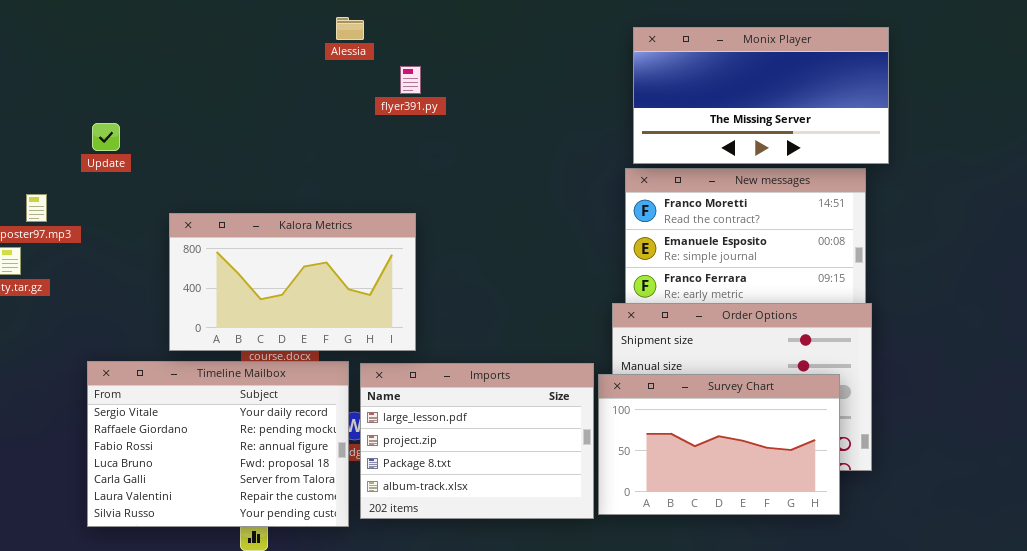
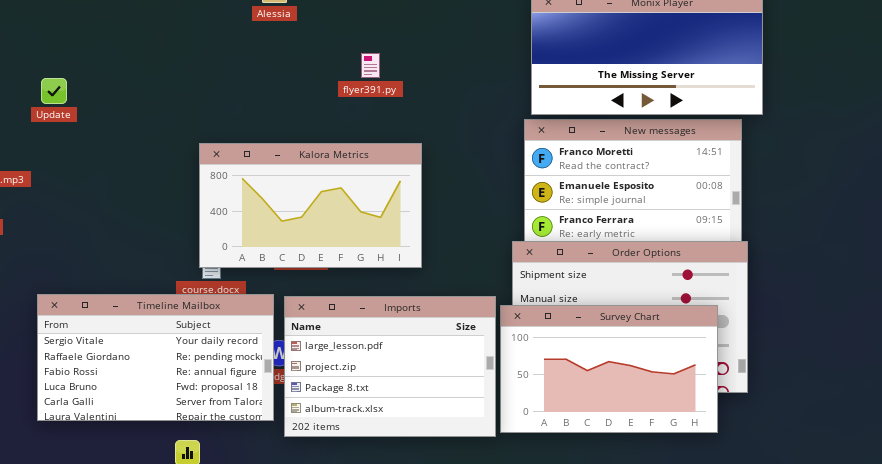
flyer391.py: [400,66,421,94] -> [361,53,380,78], moved
Kalora Metrics: [169,213,416,351] -> [199,143,422,268], moved
Timeline Mailbox: [87,361,349,527] -> [37,294,274,421], resized

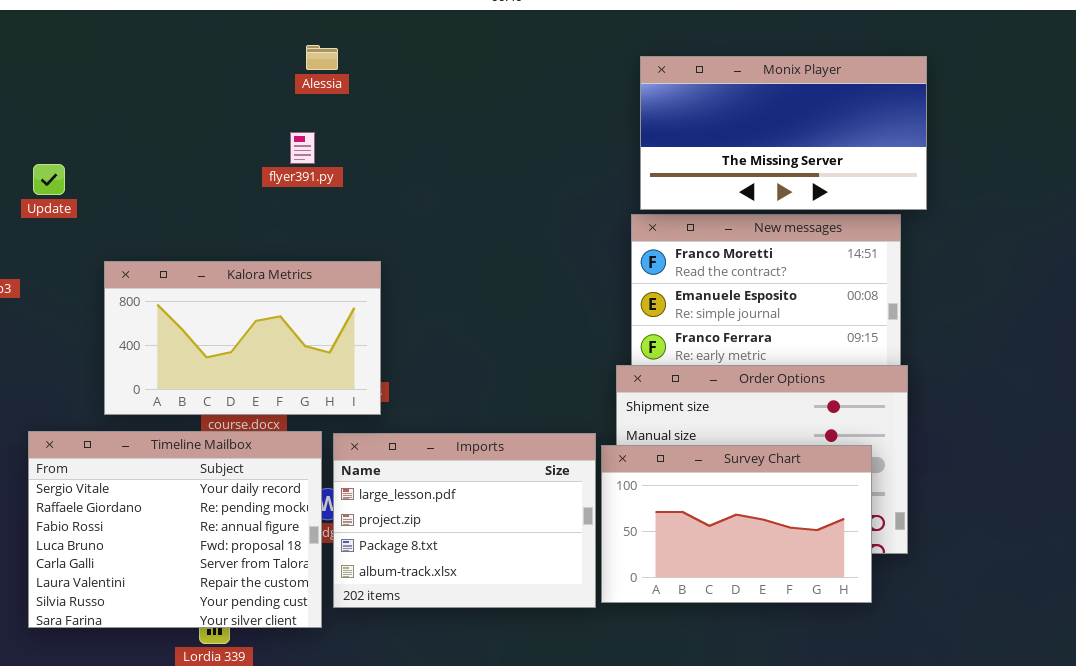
flyer391.py: [361,53,380,78] -> [290,132,315,164], moved
Kalora Metrics: [199,143,422,268] -> [104,261,381,415], moved
Timeline Mailbox: [37,294,274,421] -> [28,431,322,628], resized

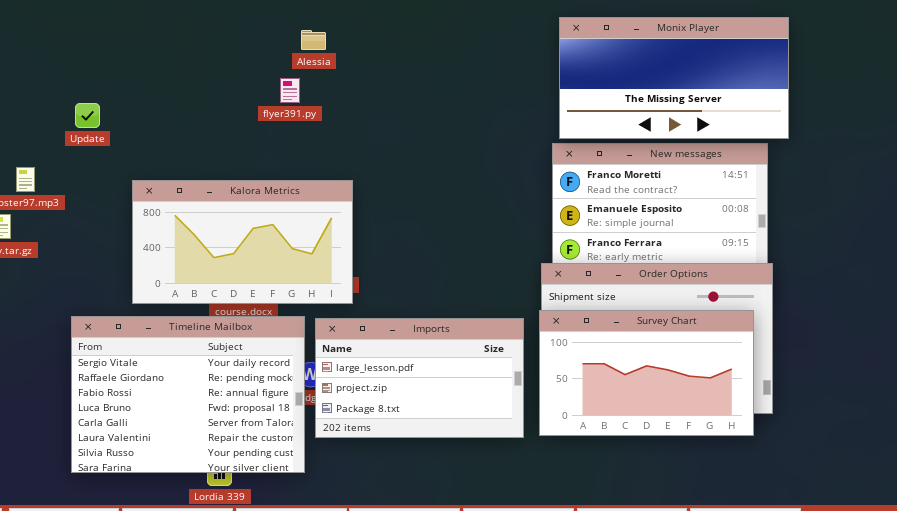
Alessia: [306,45,338,70] -> [301,30,326,50], moved
Imports: [333,433,596,608] -> [315,318,524,438], resized
Survey Chart: [601,445,872,603] -> [539,310,754,436], moved

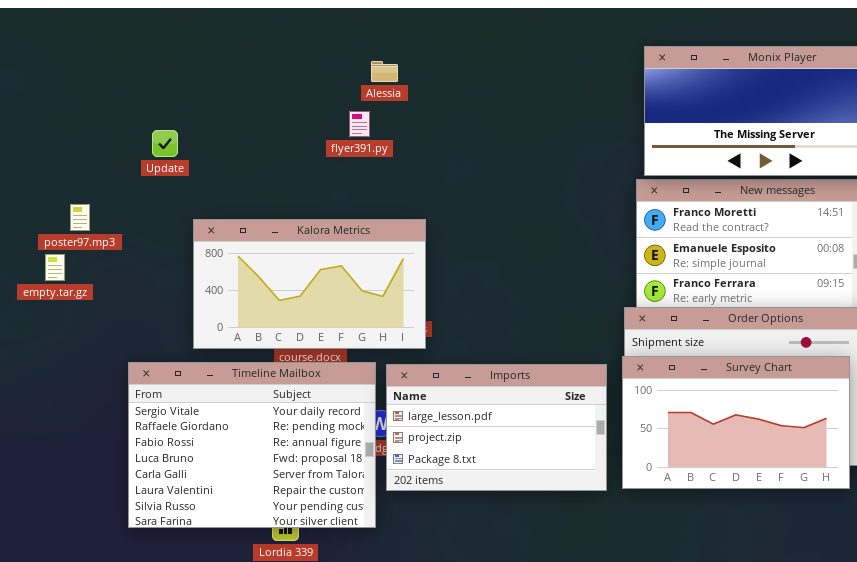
Update: [75,103,100,128] -> [152,130,178,157], moved

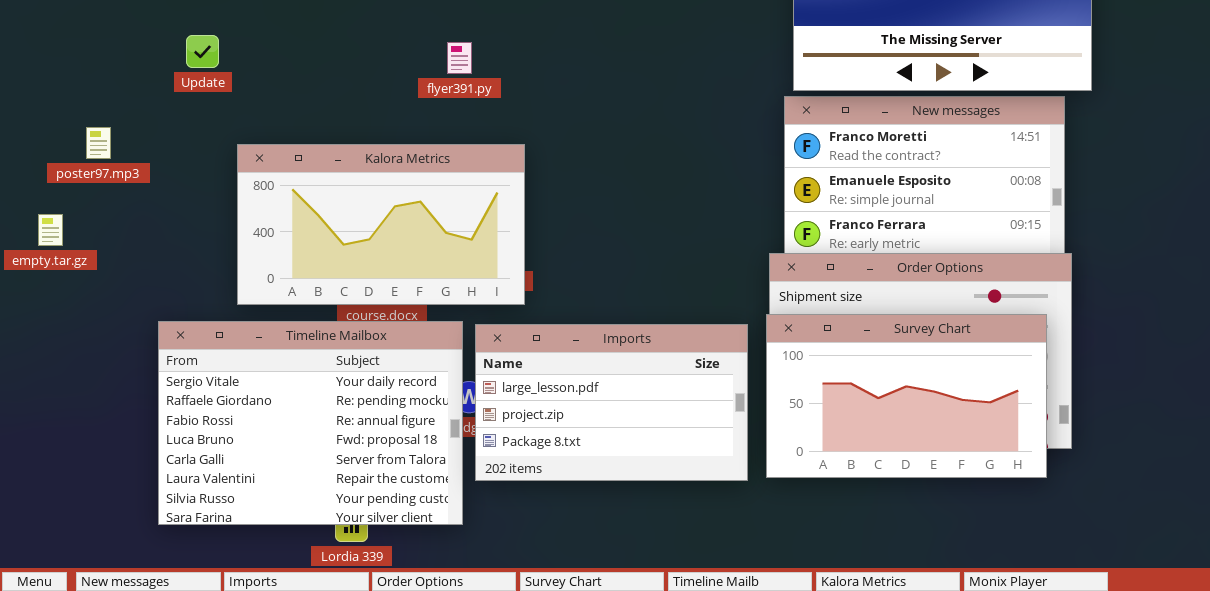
flyer391.py: [349,111,370,137] -> [447,42,472,74], moved
empty.tar.gz: [45,254,65,281] -> [38,214,63,246], moved

